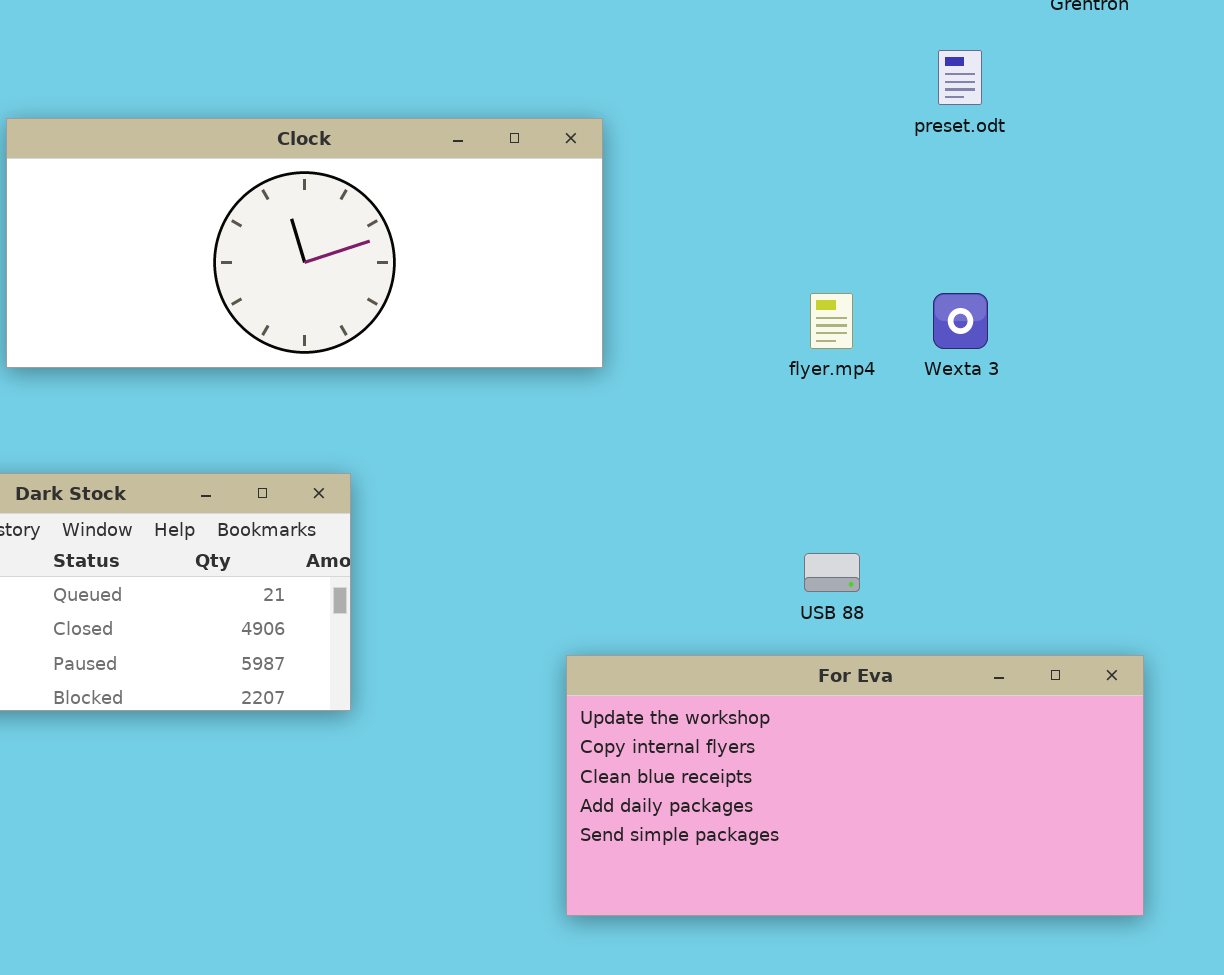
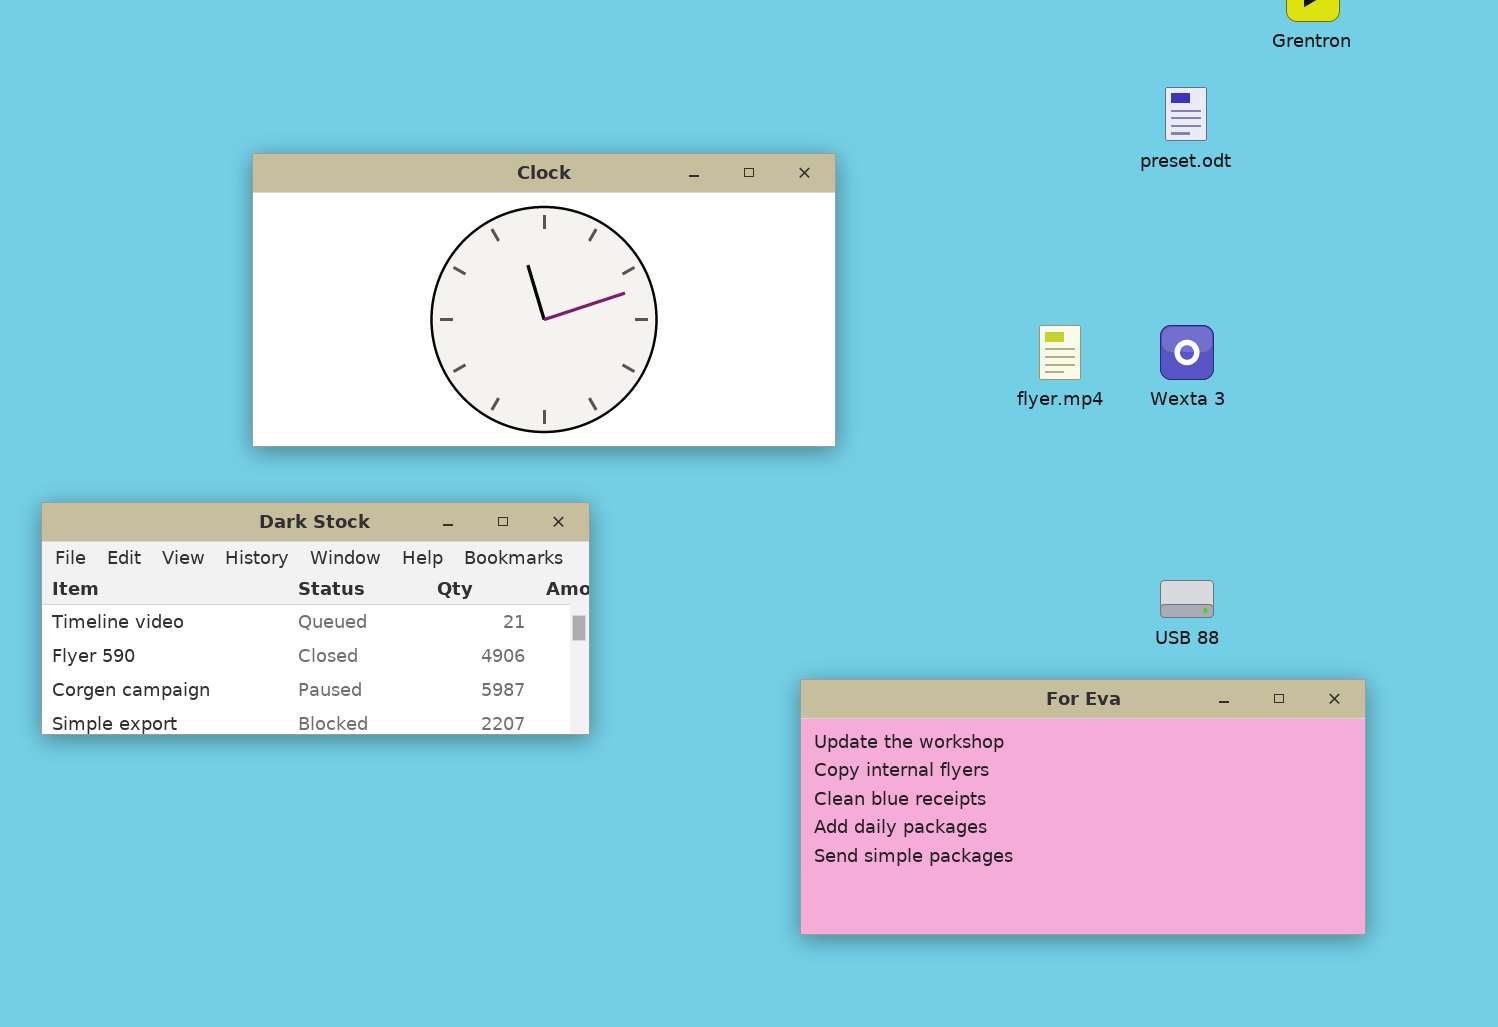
Clock: [6,118,603,368] -> [252,153,836,447], resized
USB 88: [804,553,860,592] -> [1160,580,1214,618], moved

